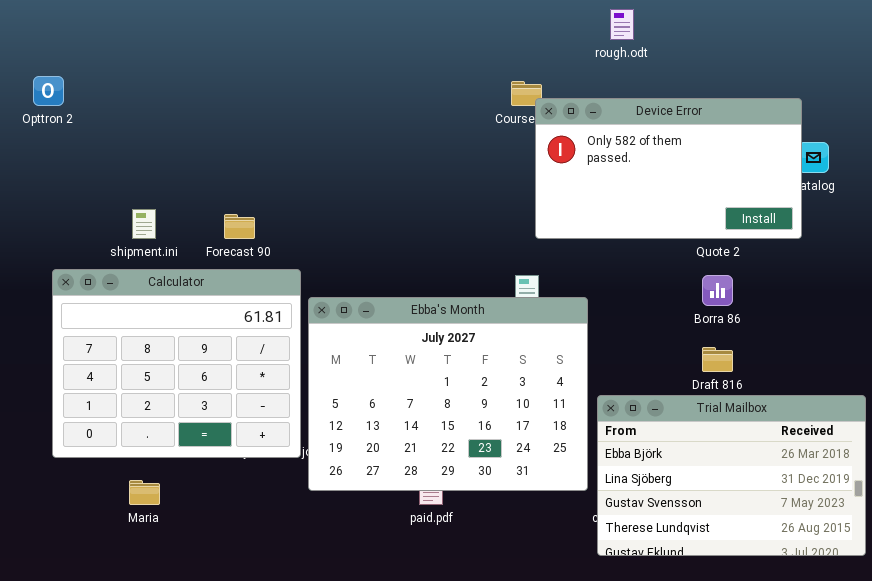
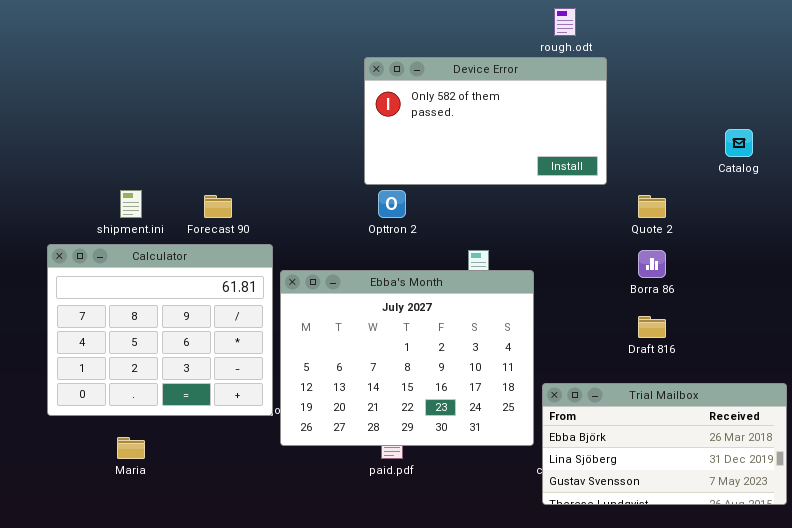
Opttron 2: [33,76,64,106] -> [378,190,406,218], moved
Device Error: [535,98,802,239] -> [364,57,607,185], moved
Trial Mailbox: [597,395,866,556] -> [542,383,787,505], resized

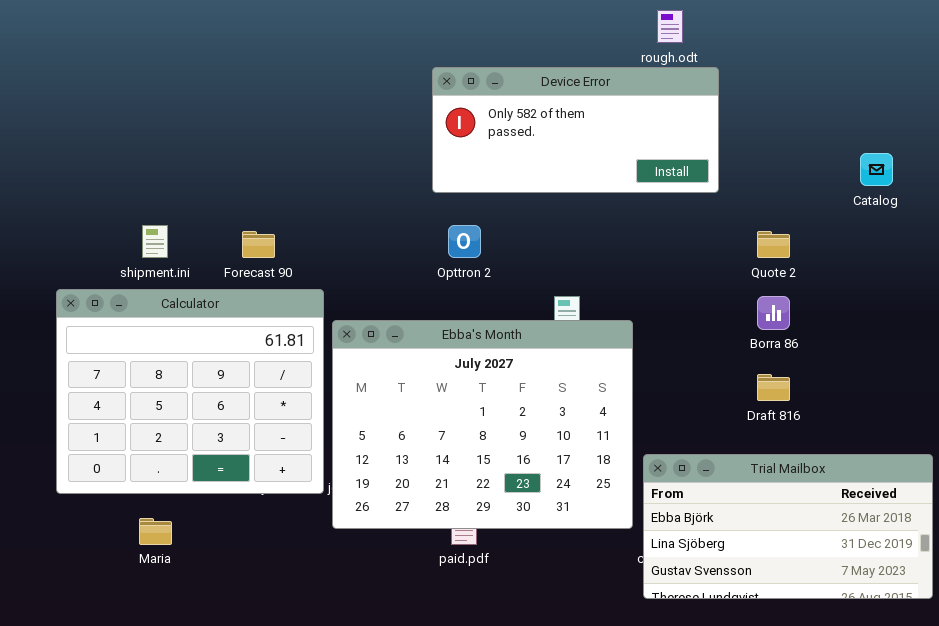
Device Error: [364,57,607,185] -> [432,67,719,193], resized

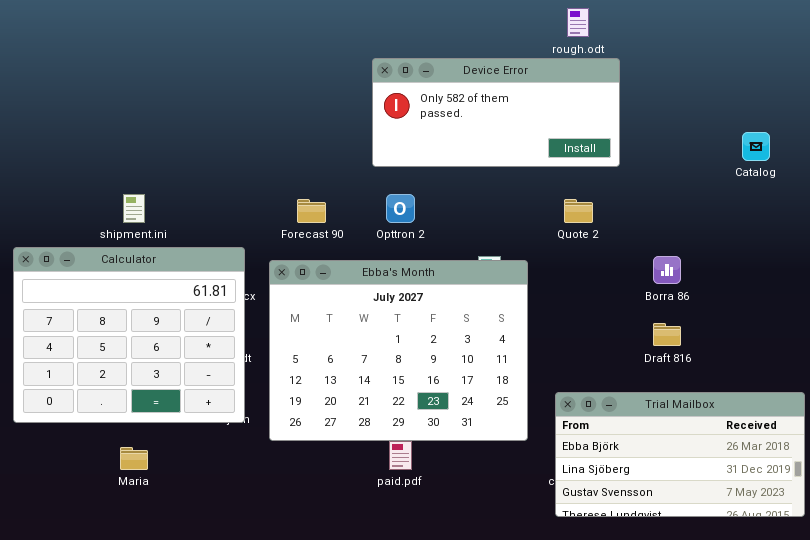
Forecast 90: [242,231,275,258] -> [297,199,326,223], moved
Quote 2: [757,231,790,258] -> [564,199,593,223], moved
Calculator: [56,289,324,494] -> [13,247,245,423], moved
Ebba's Month: [332,320,633,529] -> [269,260,528,441], moved

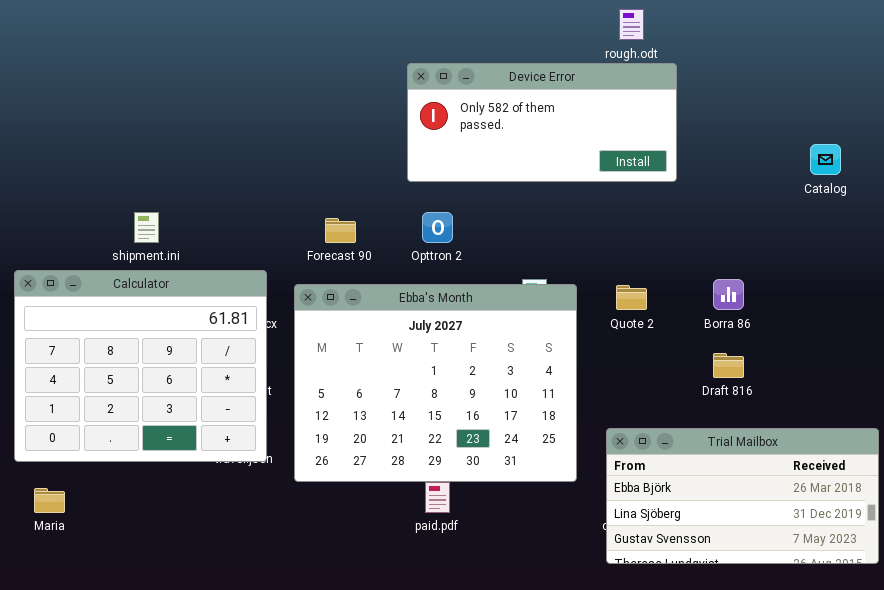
Quote 2: [564,199,593,223] -> [616,285,647,310], moved
Maria: [120,447,148,470] -> [34,488,65,513], moved

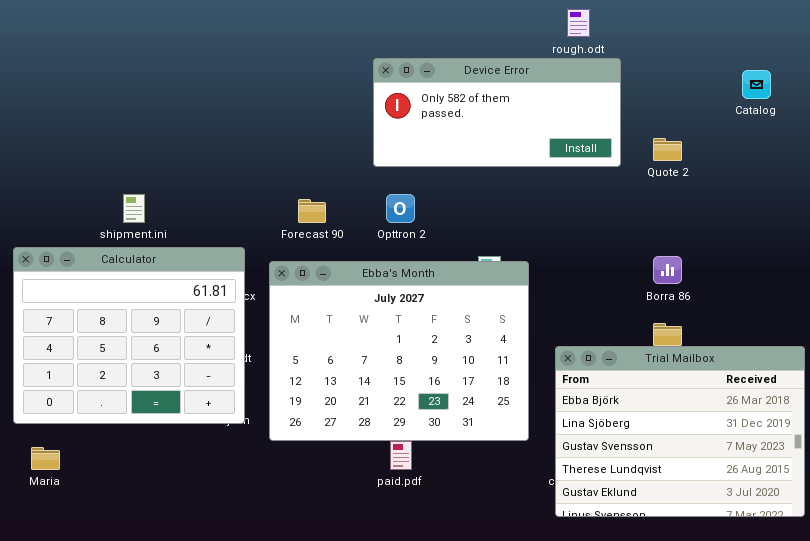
Catalog: [810,144,841,175] -> [742,70,771,99], moved
Quote 2: [616,285,647,310] -> [653,138,682,161], moved
Trial Mailbox: [606,428,879,564] -> [555,346,805,517], resized

